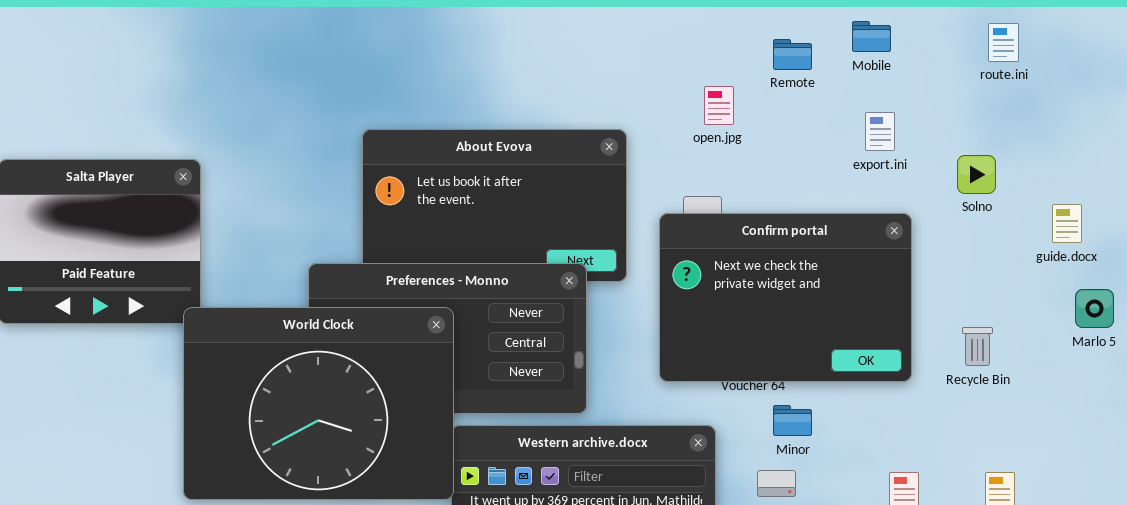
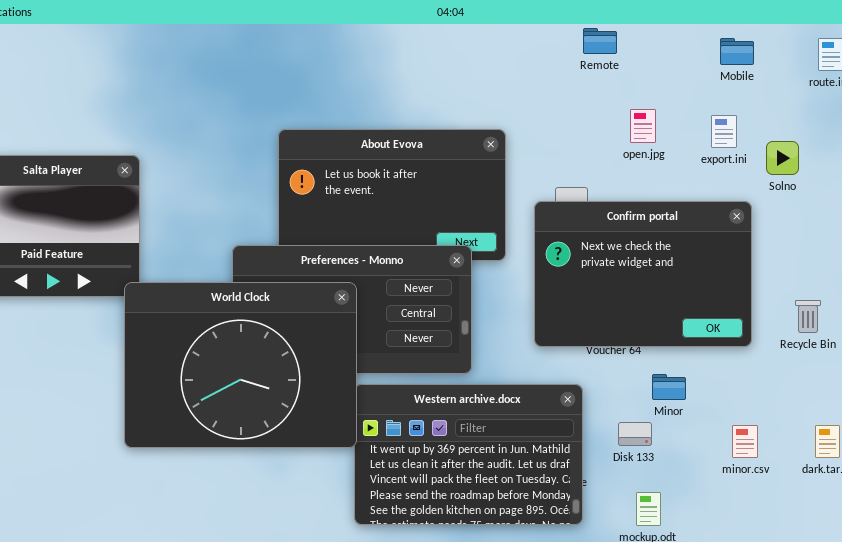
Mobile: [852,21,891,52] -> [720,38,754,65], moved
Remote: [773,39,812,70] -> [583,28,617,54], moved
open.jpg: [704,86,734,125] -> [630,109,656,143], moved
Solno: [957,155,996,194] -> [766,141,799,175], moved
Minor: [773,405,812,436] -> [652,374,686,400], moved

